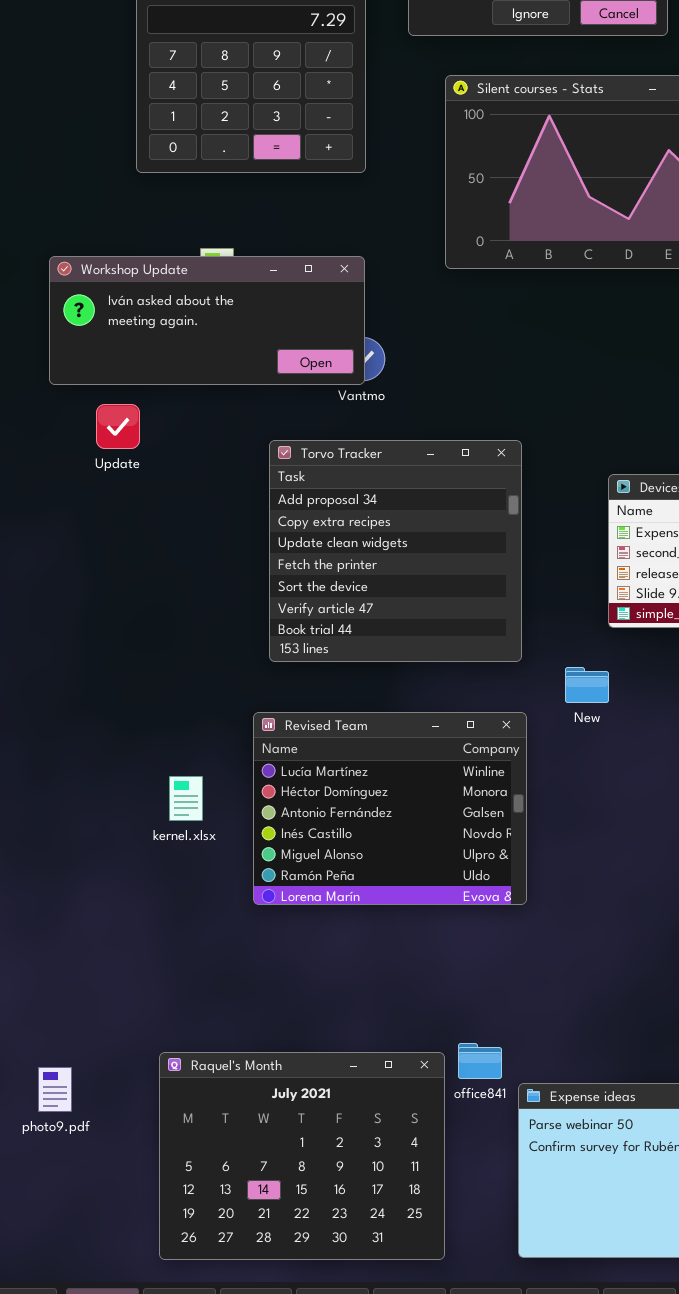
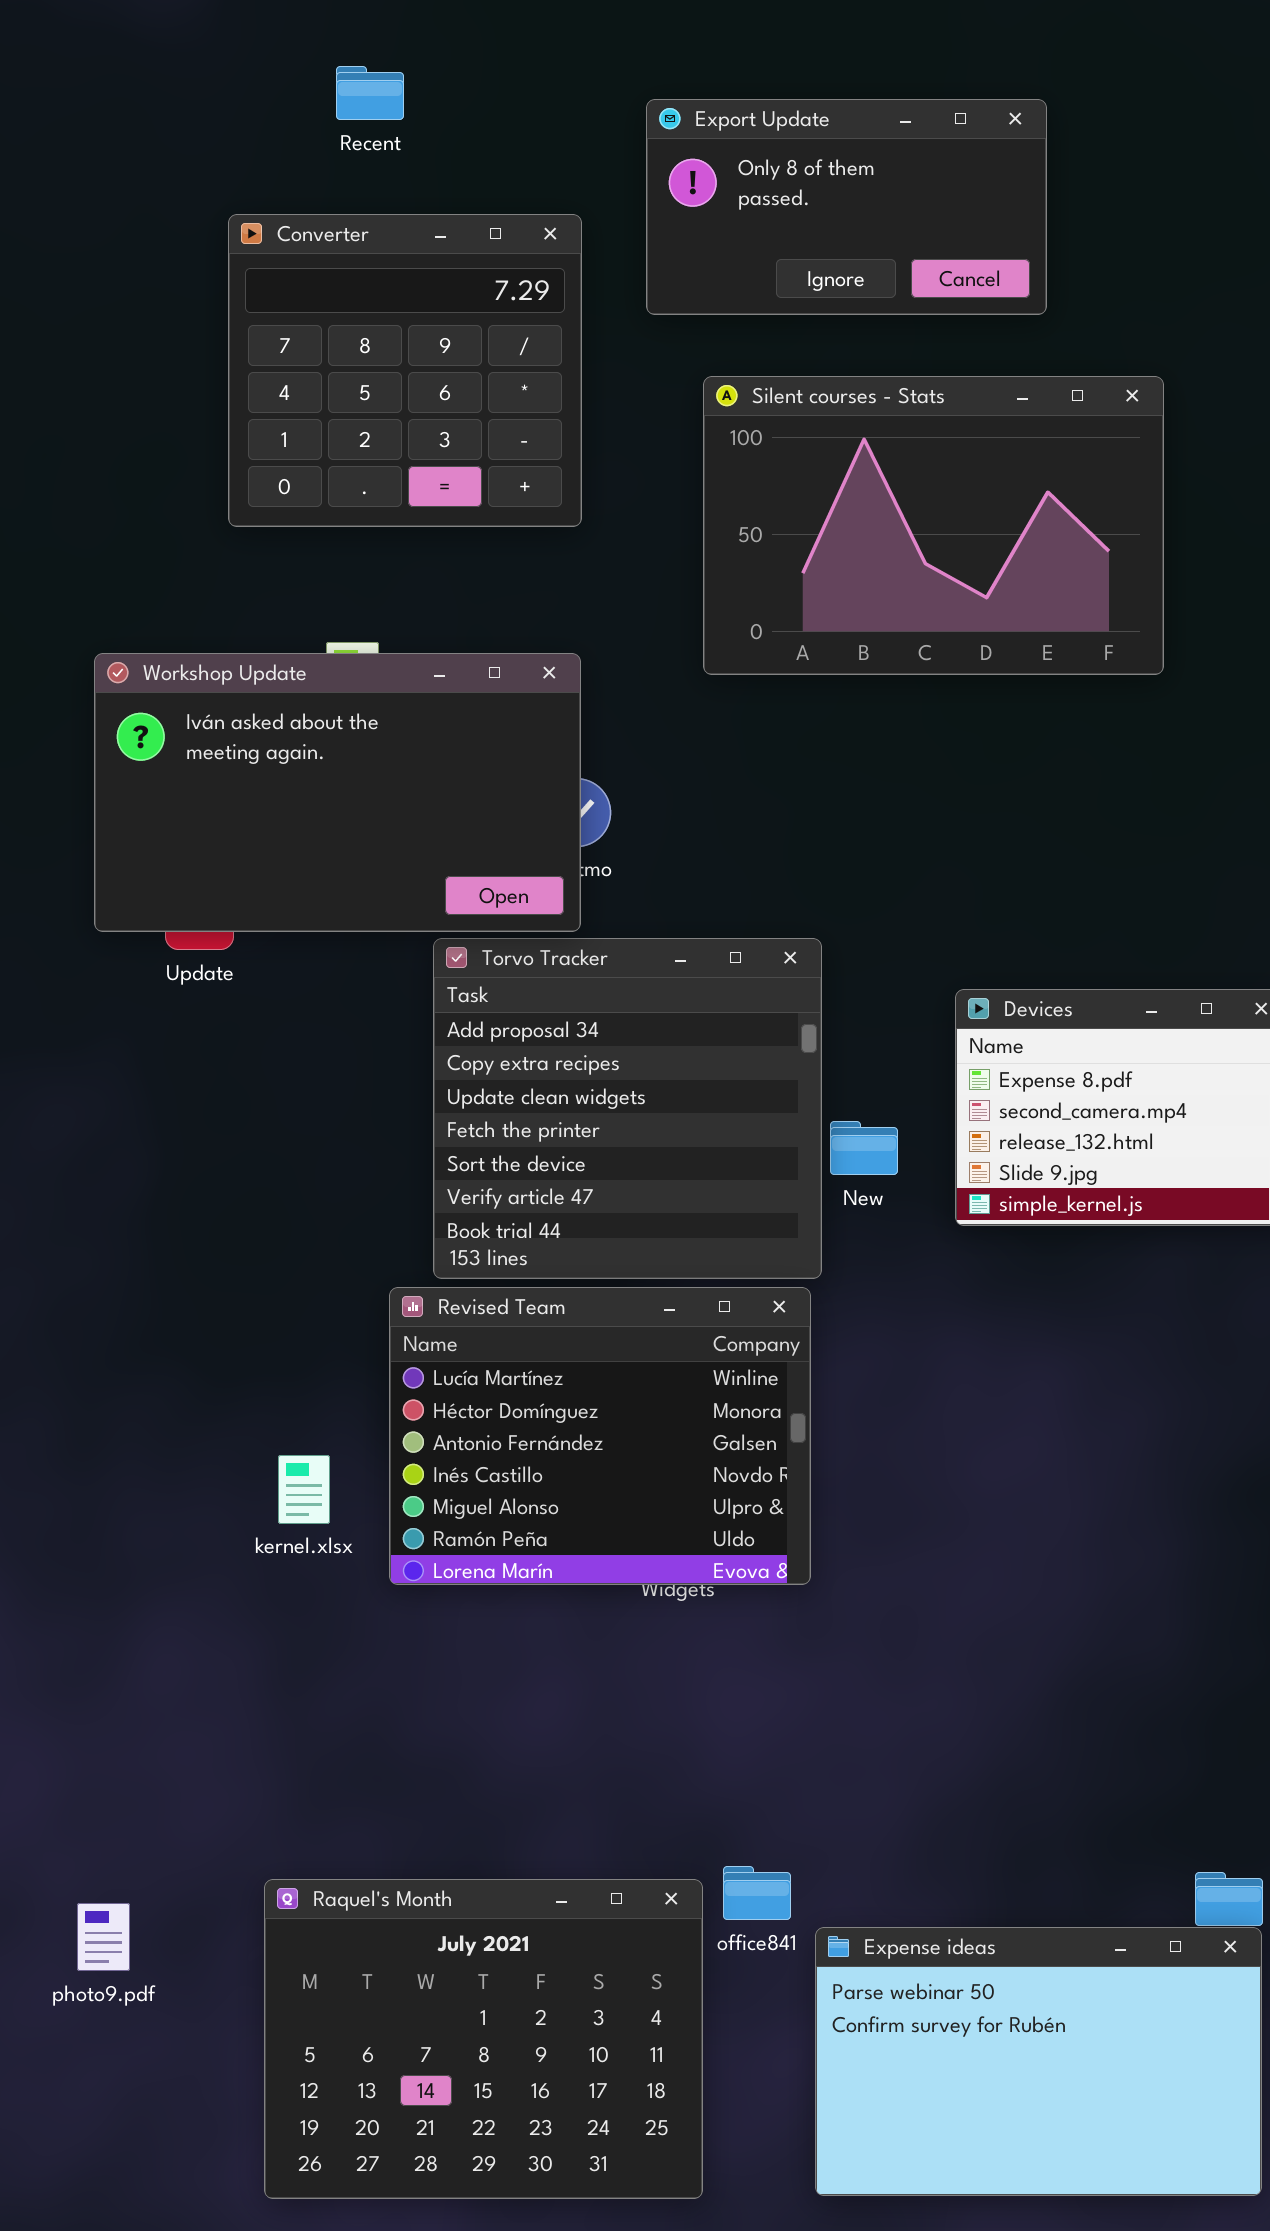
Workshop Update: [49,256,365,385] -> [94,653,581,932], resized
New: [565,667,609,703] -> [830,1121,898,1175], moved
Revised Team: [253,712,527,905] -> [389,1287,811,1585], moved

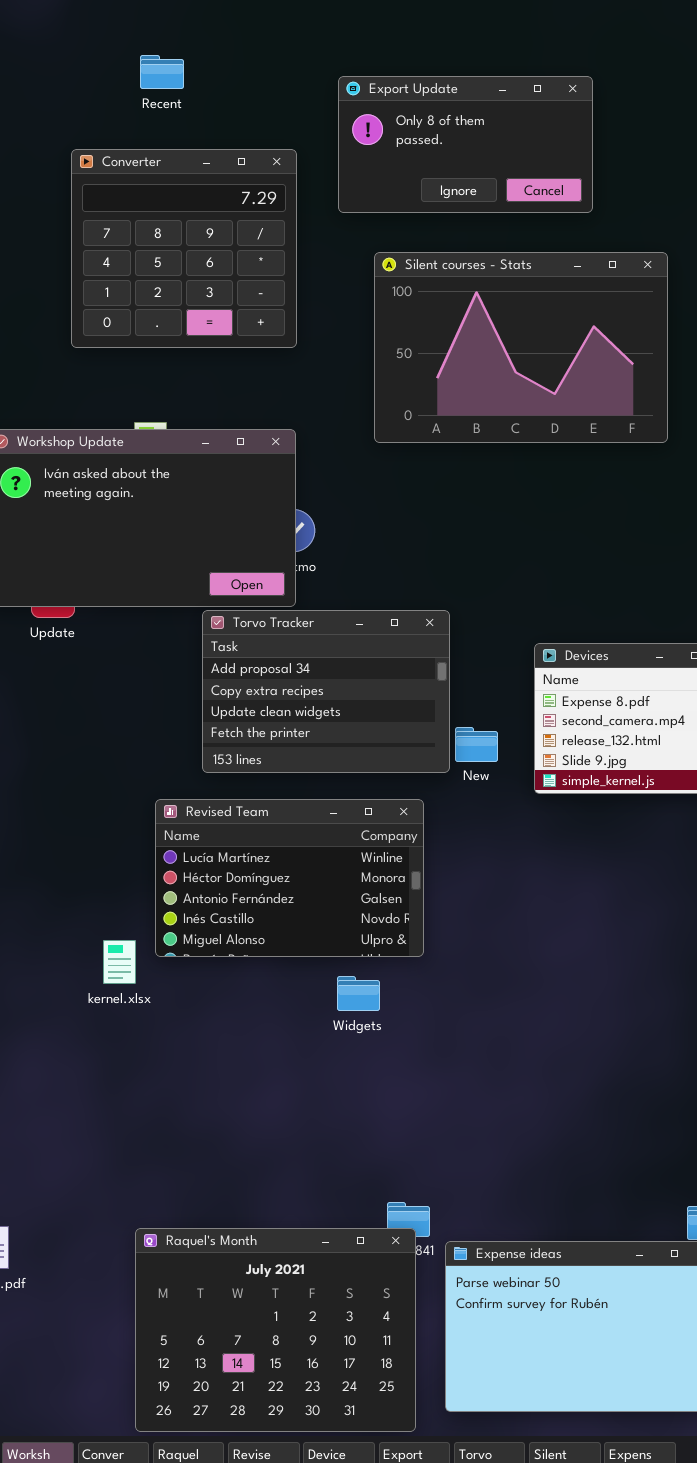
Torvo Tracker: [433,938,822,1279] -> [202,610,450,773], resized
Revised Team: [389,1287,811,1585] -> [155,799,424,957], moved, resized
Raquel's Month: [264,1879,703,2199] -> [135,1228,416,1432], moved

